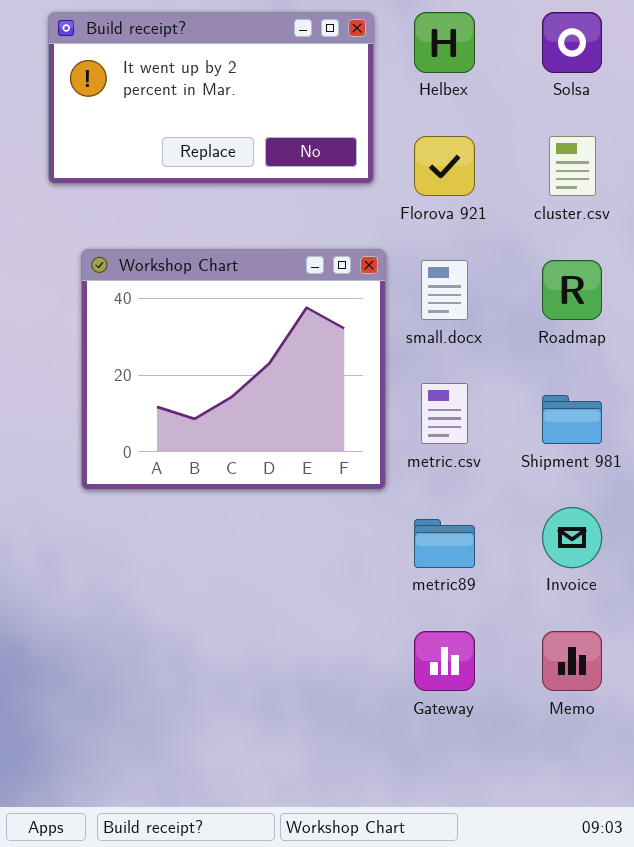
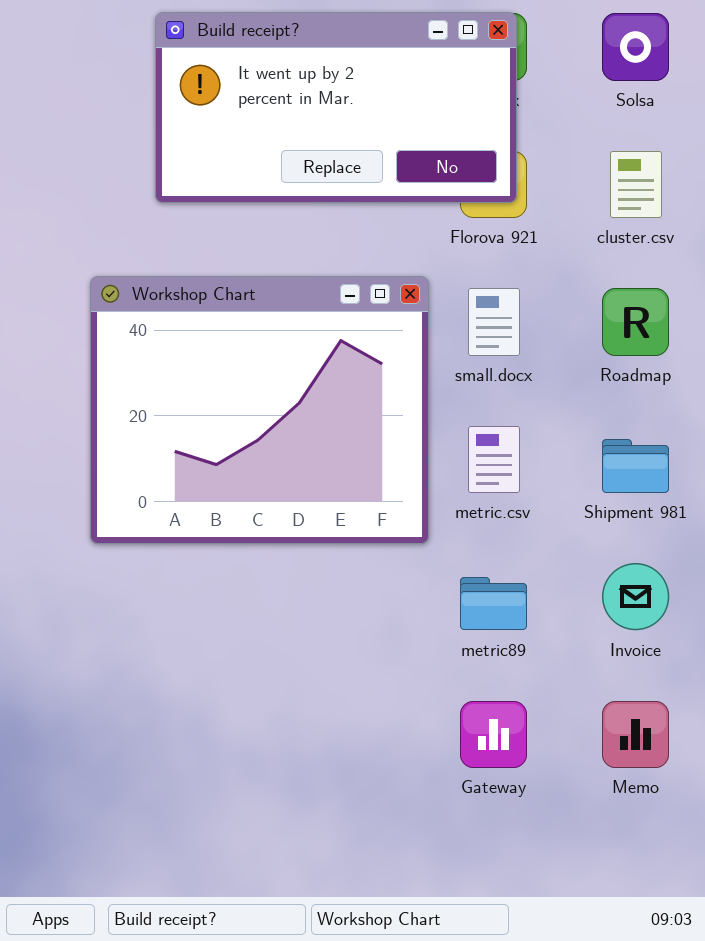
Build receipt?: [48,12,374,184] -> [155,12,517,203], moved

